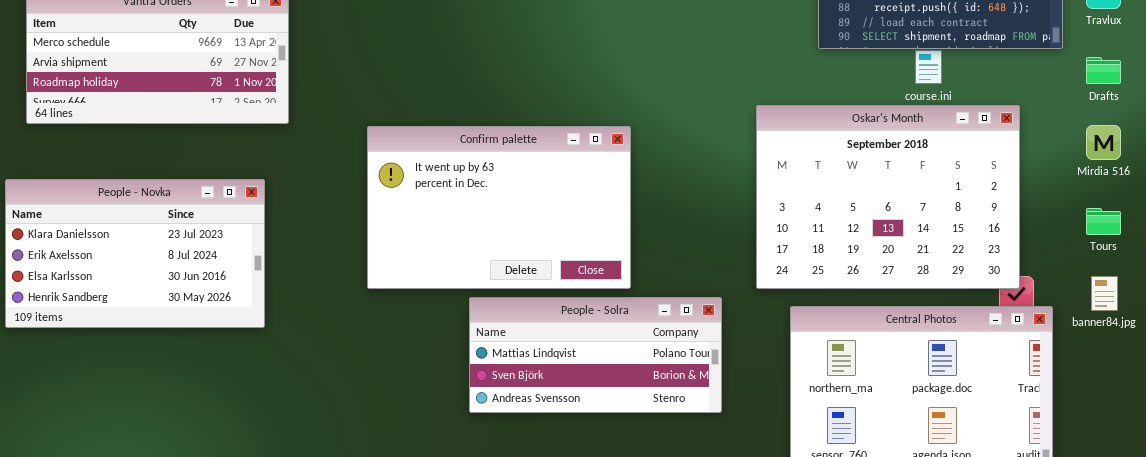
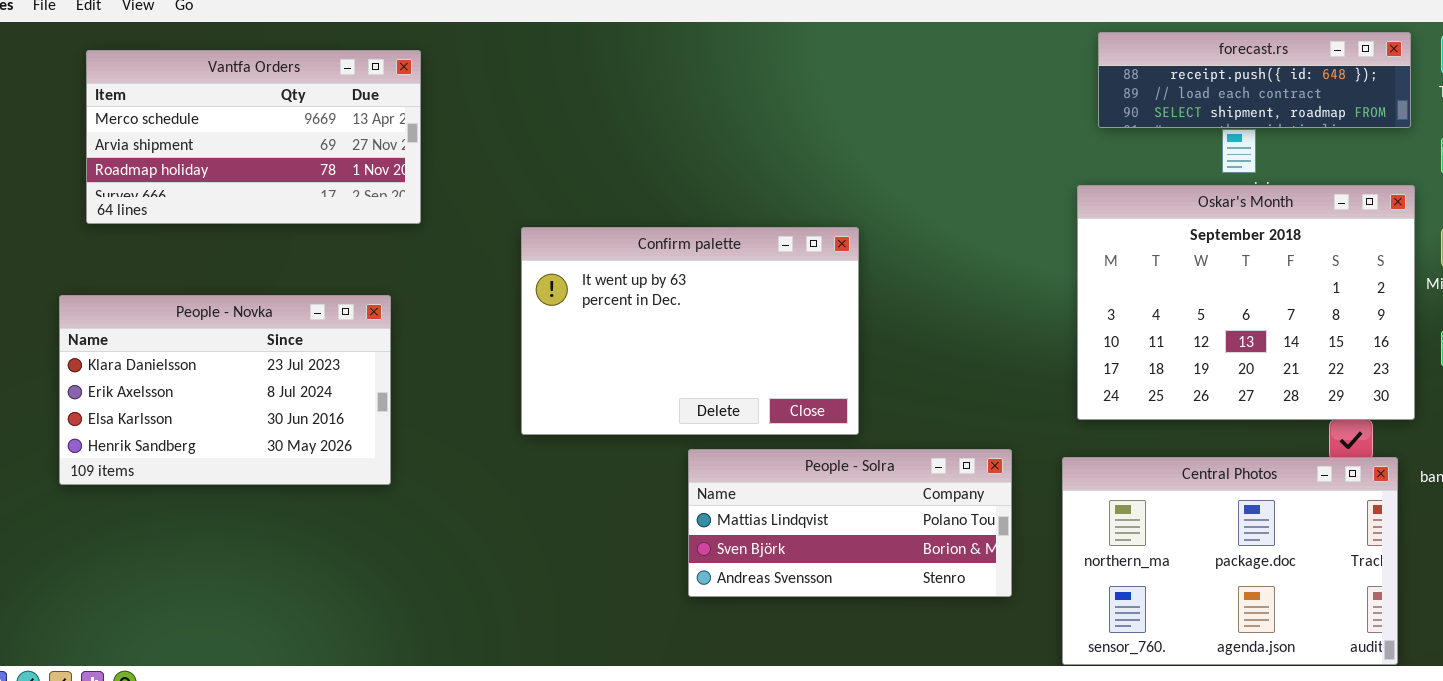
Oskar's Month: [756,105,1020,289] -> [1077,185,1415,420], moved
People - Solra: [469,297,722,413] -> [688,449,1012,597], moved

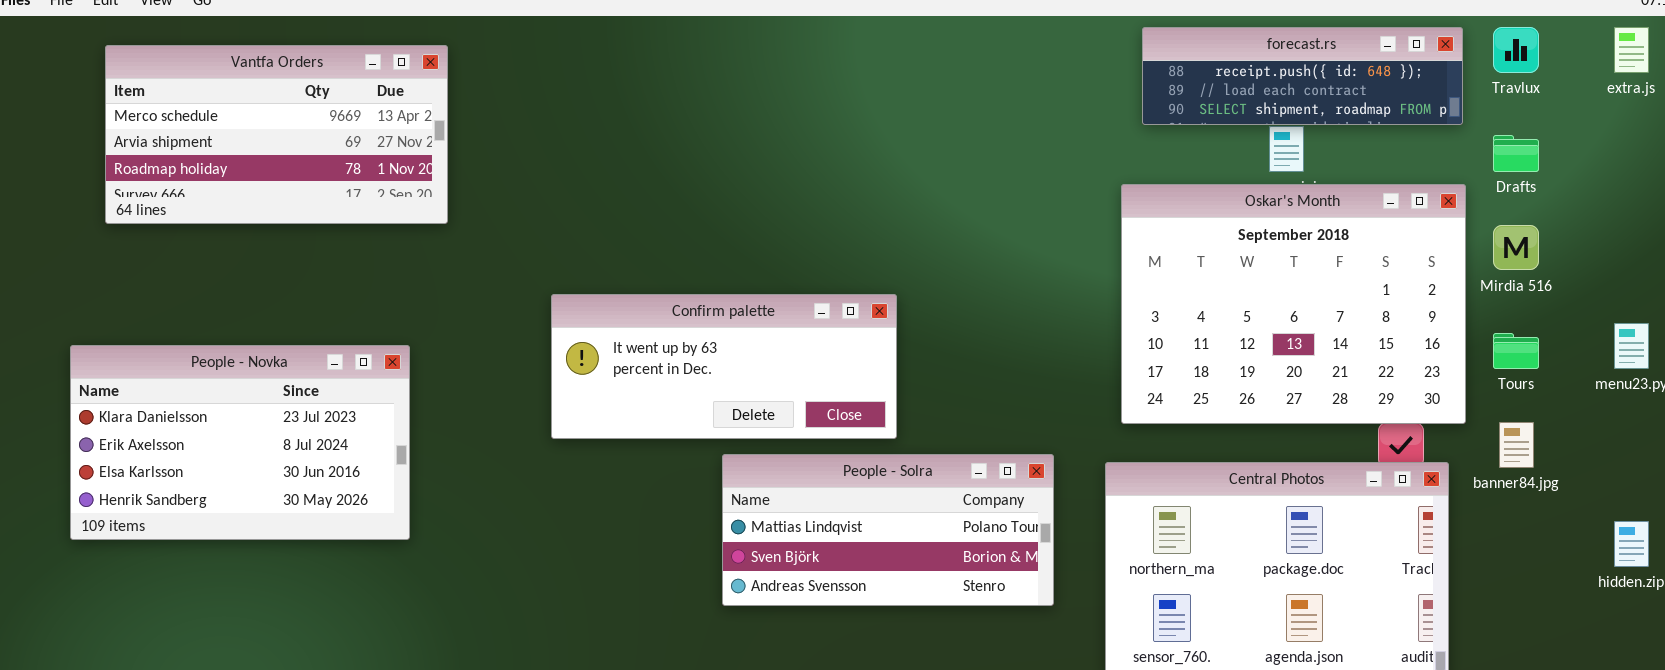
Confirm palette: [521,227,859,435] -> [551,294,897,439], resized
People - Novka: [59,295,391,485] -> [70,345,410,540], moved

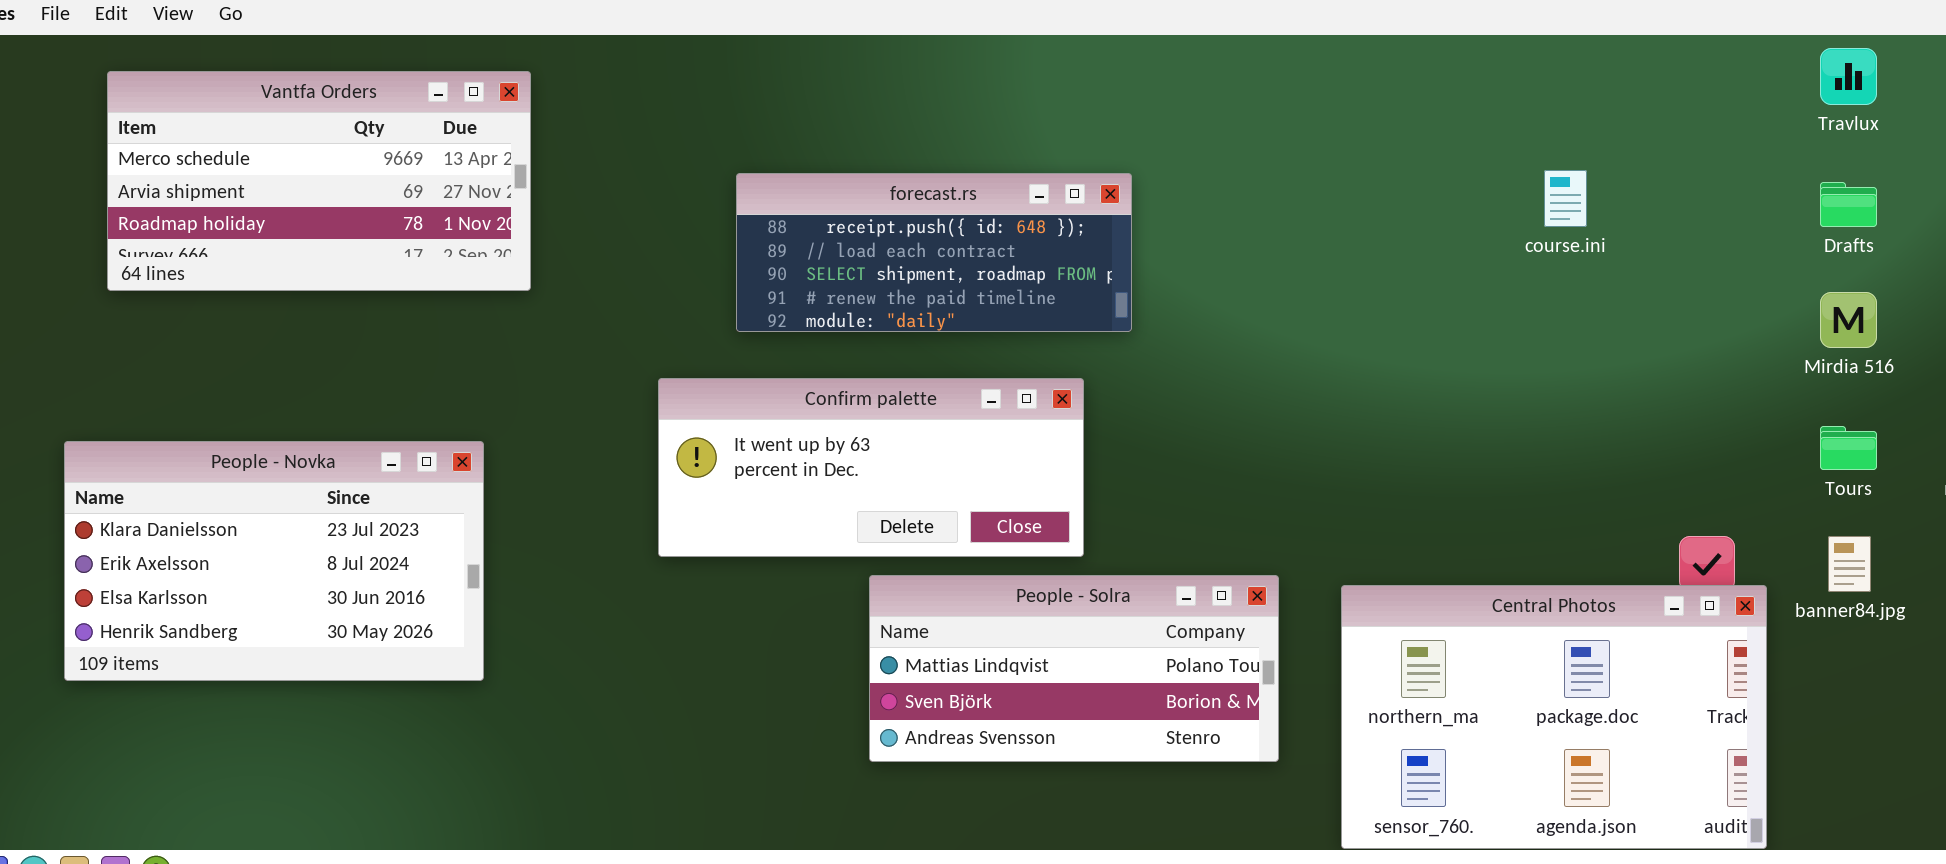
forecast.rs: [1142,27,1463,125] -> [736,173,1132,332], moved, resized
Oskar's Month: [1121,184,1466,424] -> none, closed

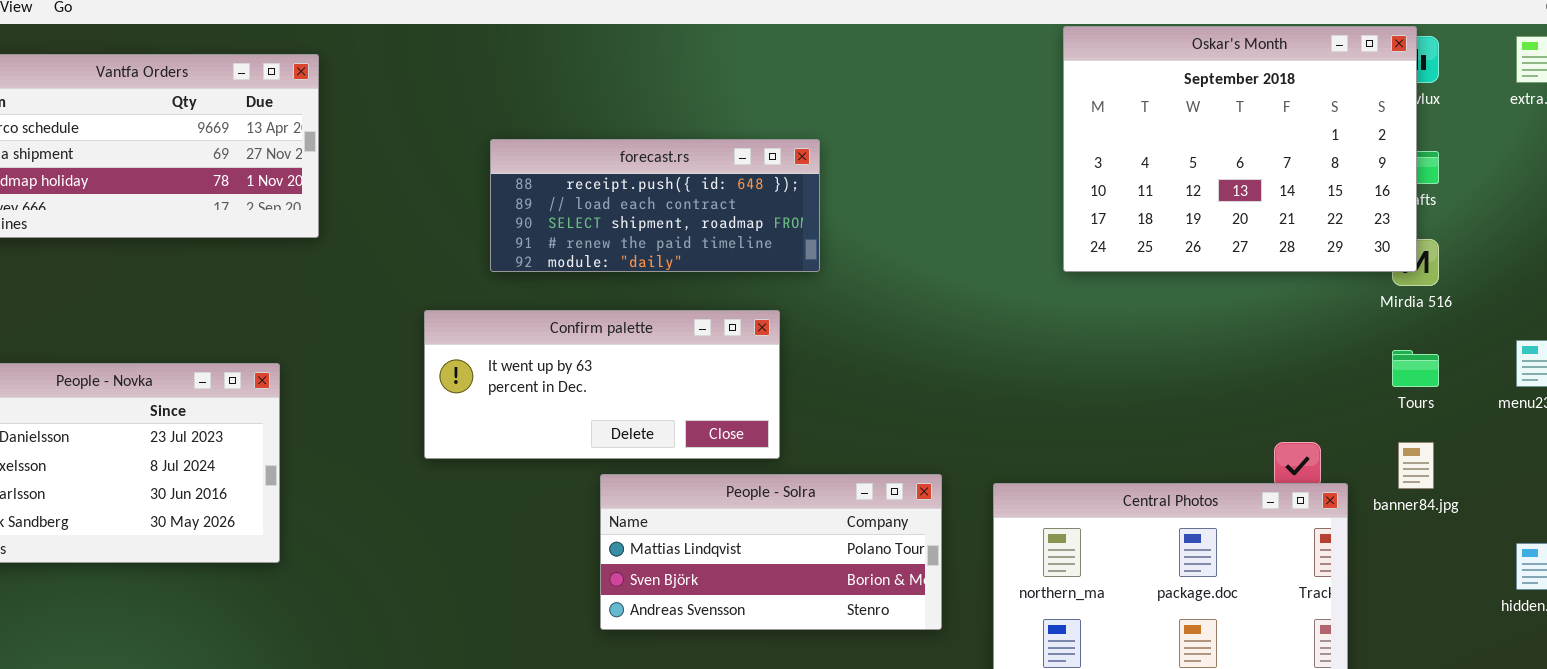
Oskar's Month: none -> [1063,26,1417,272], opened

